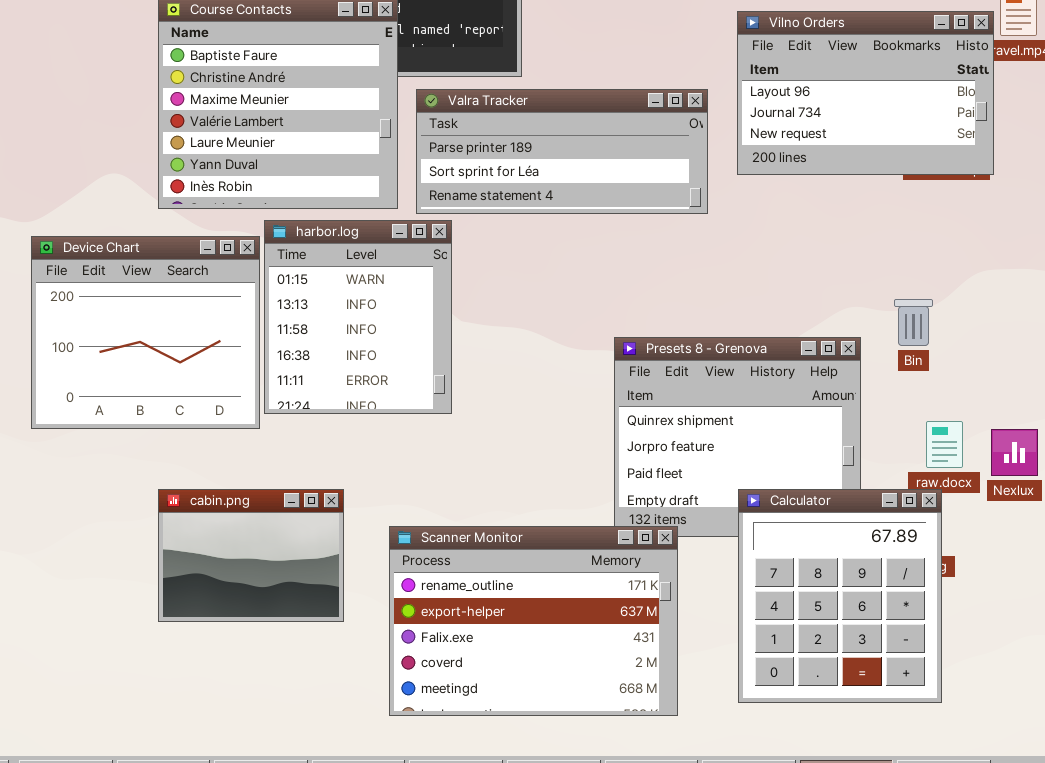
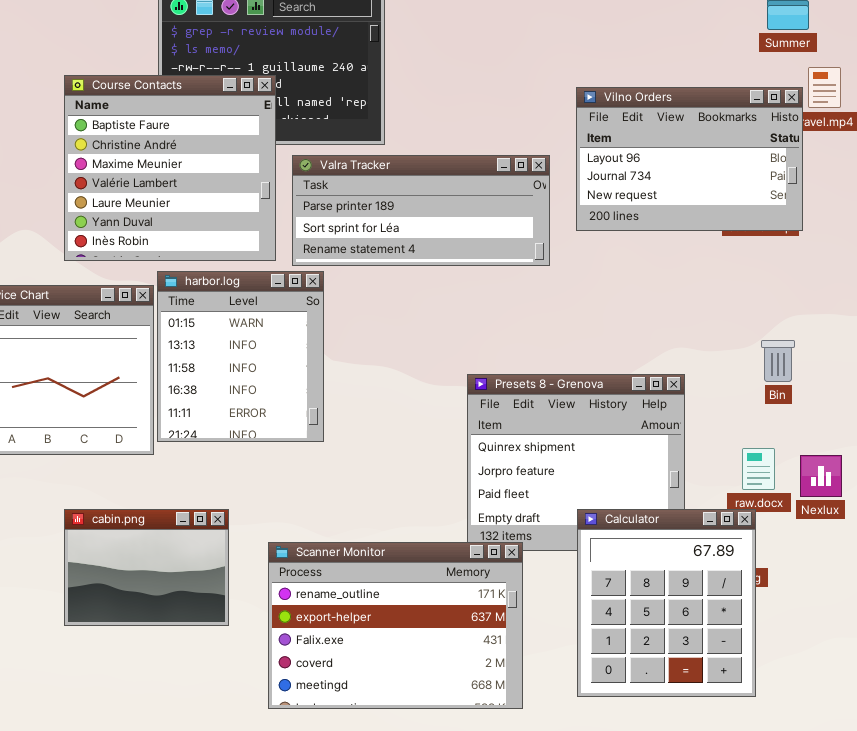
Bin: [894,299,933,346] -> [761,340,795,382], moved

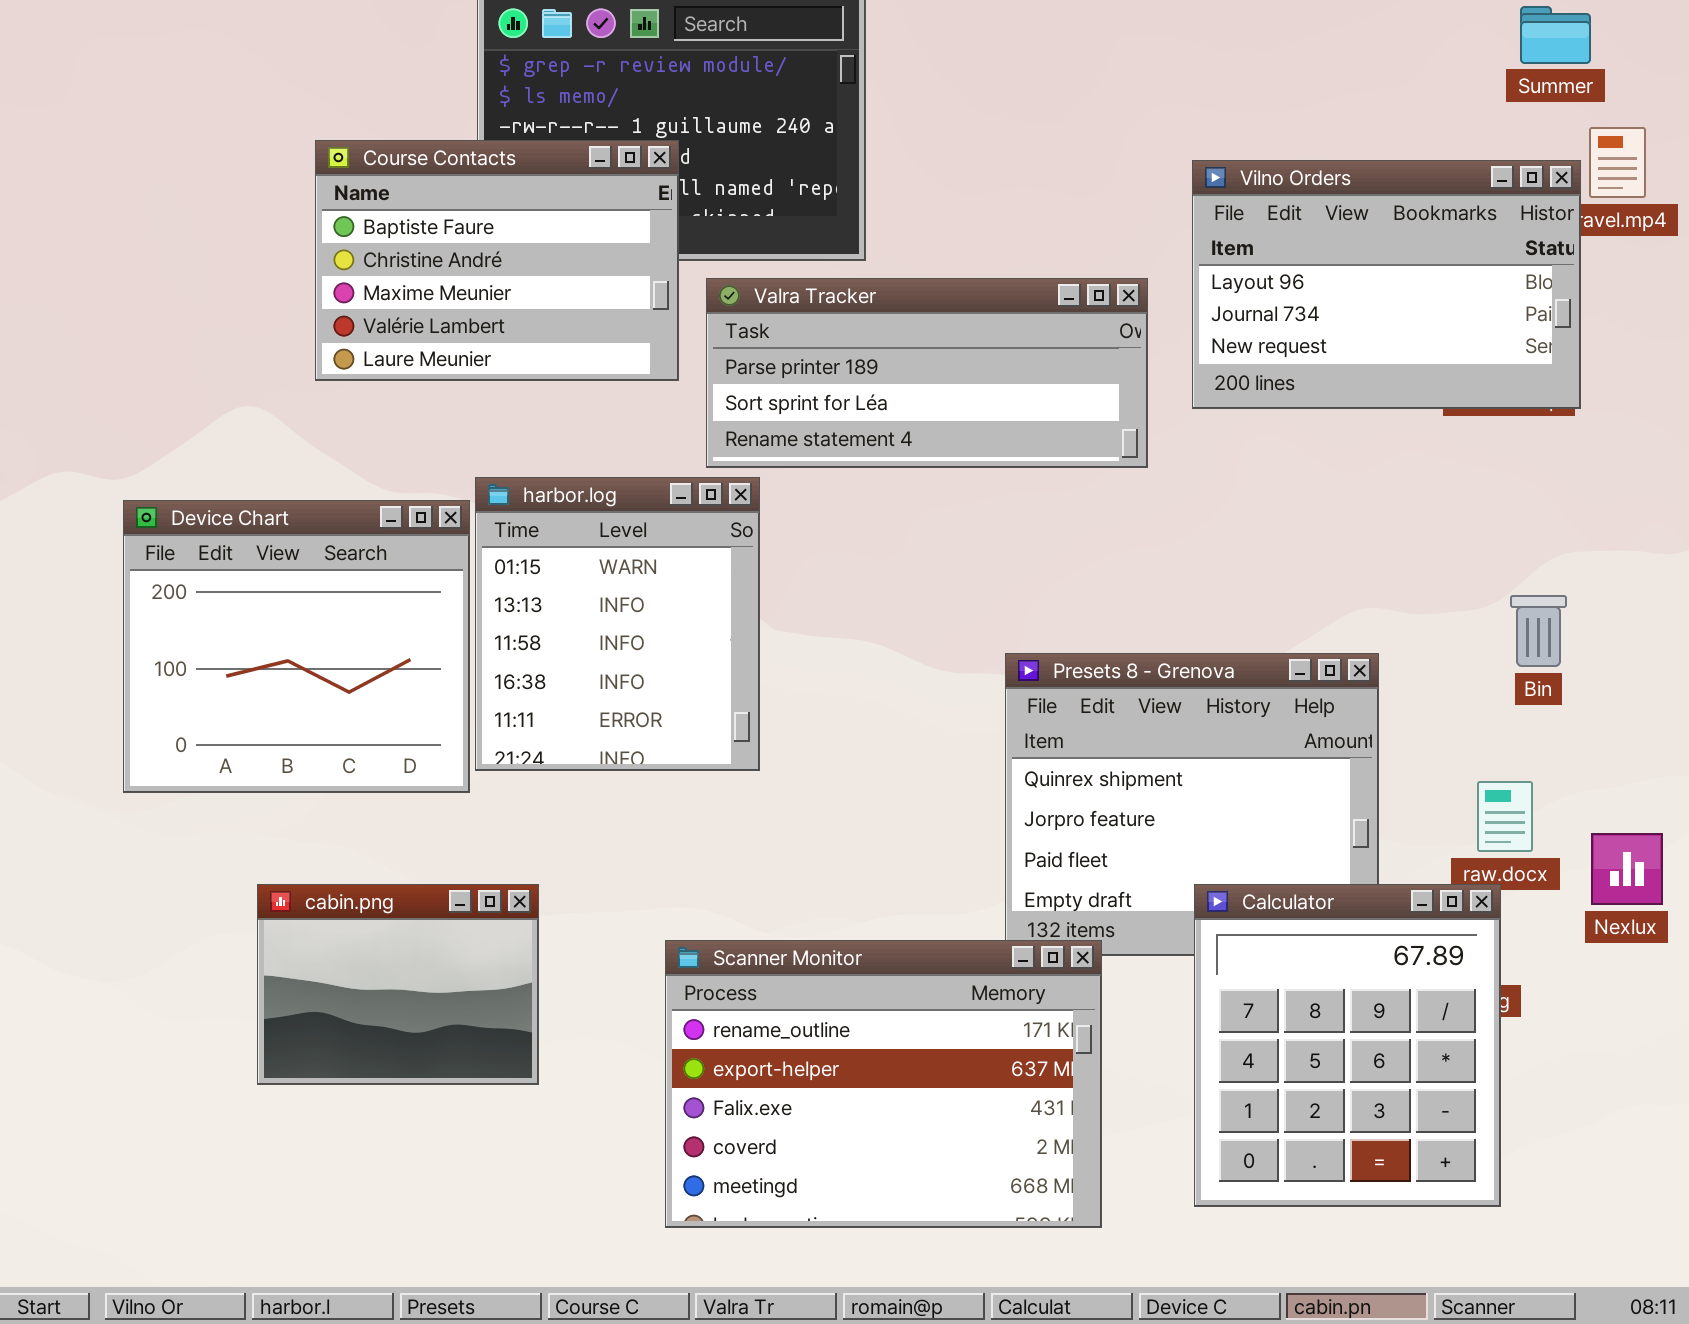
Course Contacts: [64,75,276,261] -> [315,140,679,381], resized
Nexlux: [800,455,842,497] -> [1591,833,1663,905], moved
cabin.png: [64,509,229,626] -> [257,884,539,1085], moved

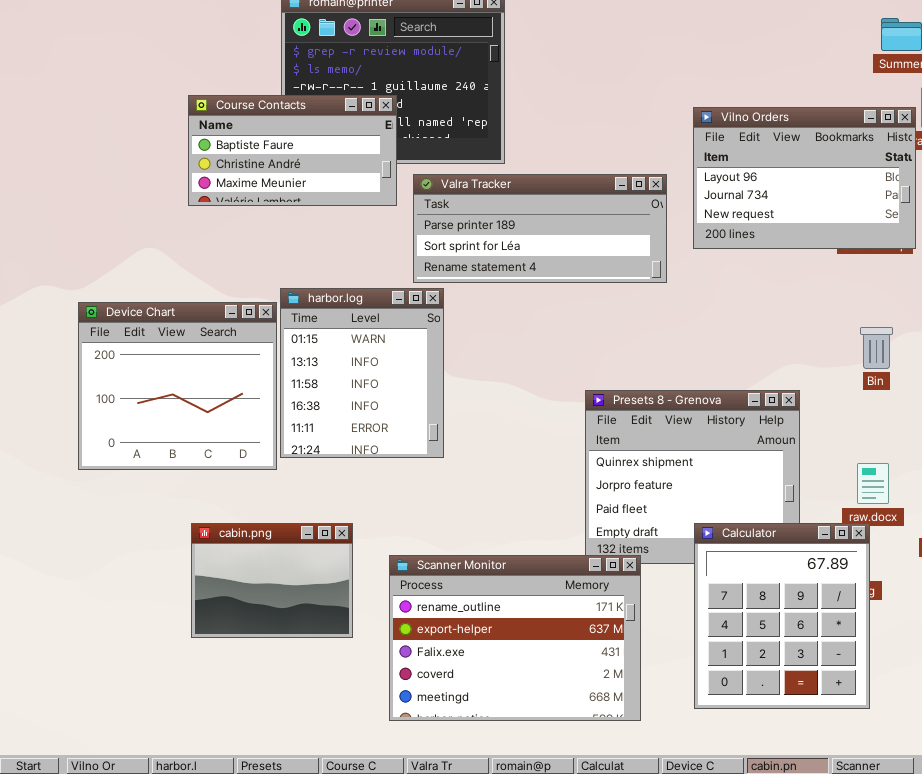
Course Contacts: [315,140,679,381] -> [188,95,397,206], resized
Bin: [1510,595,1567,667] -> [860,327,893,369], moved
cabin.png: [257,884,539,1085] -> [191,523,353,638], moved

